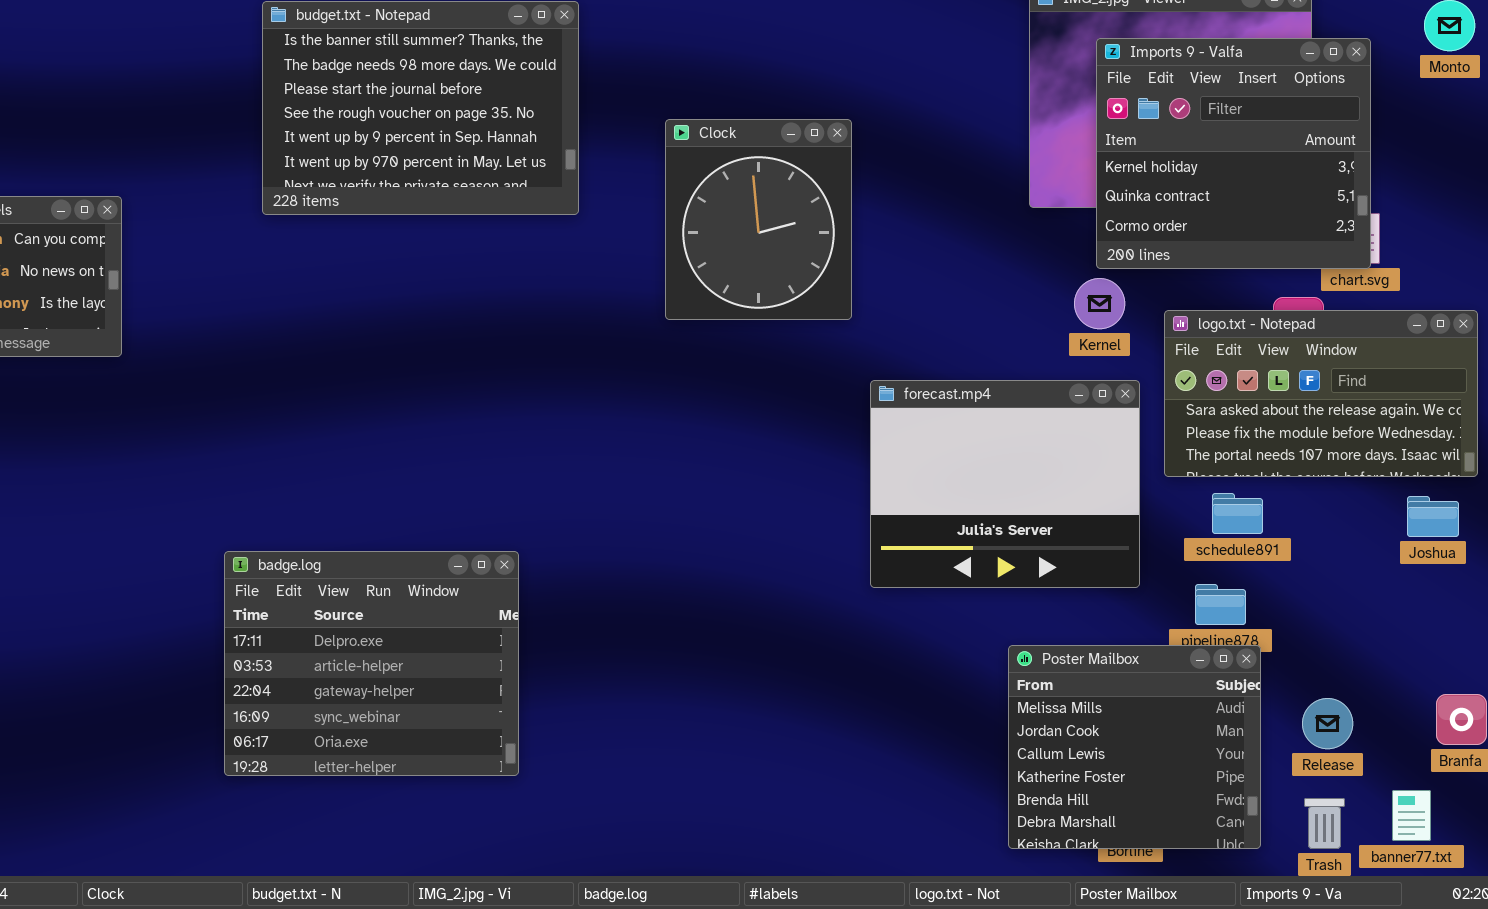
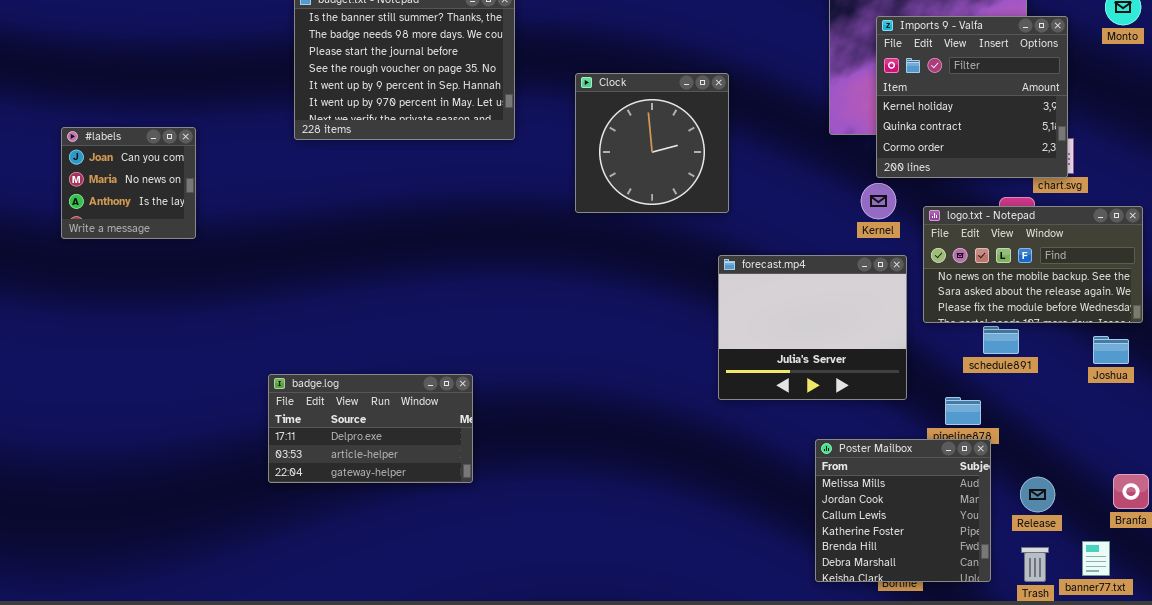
Clock: [665,119,852,320] -> [575,73,729,213], resized
logo.txt - Notepad: [1164,310,1478,477] -> [923,206,1143,323], scrolled up 1 row
schedule891: [1212,493,1263,534] -> [983,326,1019,354], moved
badge.log: [224,551,519,776] -> [268,374,473,483], resized

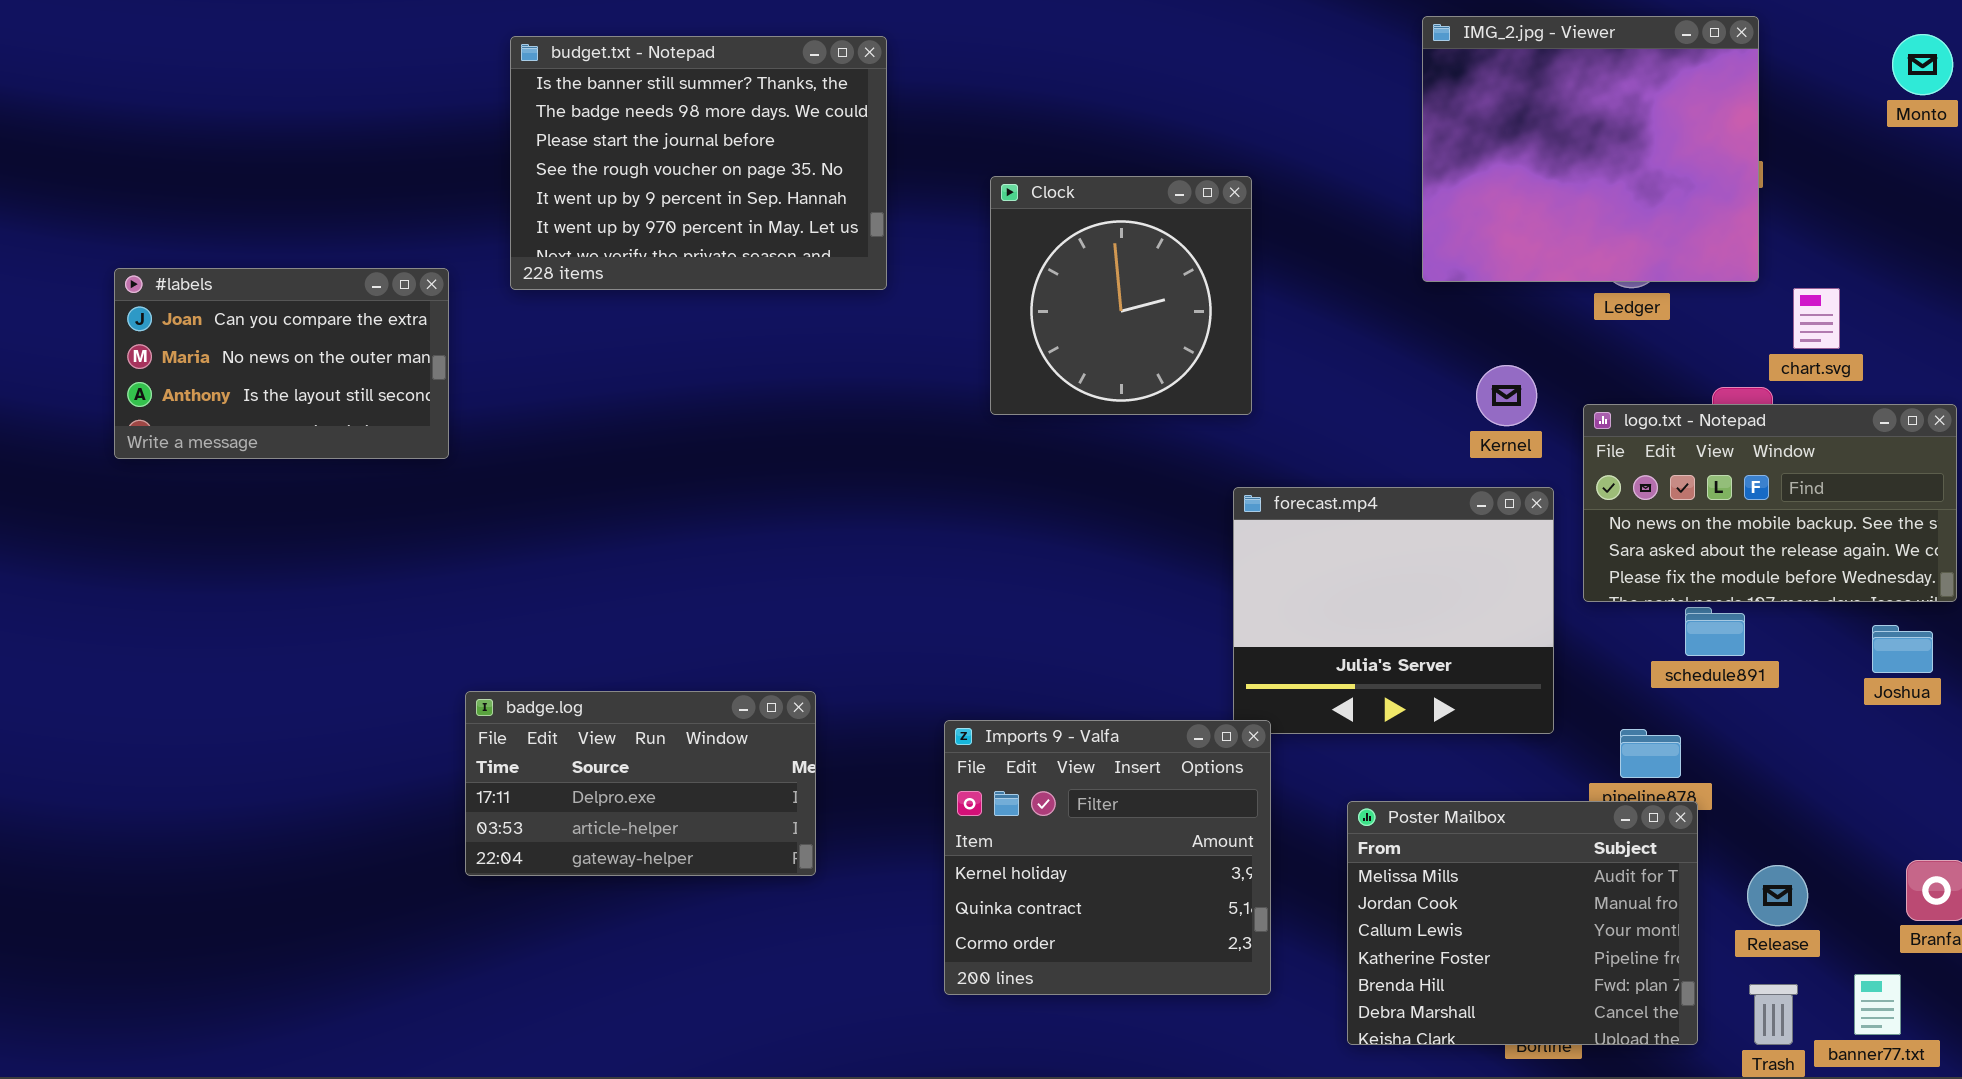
Imports 9 - Valfa: [876,16,1068,178] -> [944,720,1271,995], moved
#labels: [61,127,196,239] -> [114,268,449,459], resized
Poster Mailbox: [815,439,991,582] -> [1347,801,1698,1045], resized

